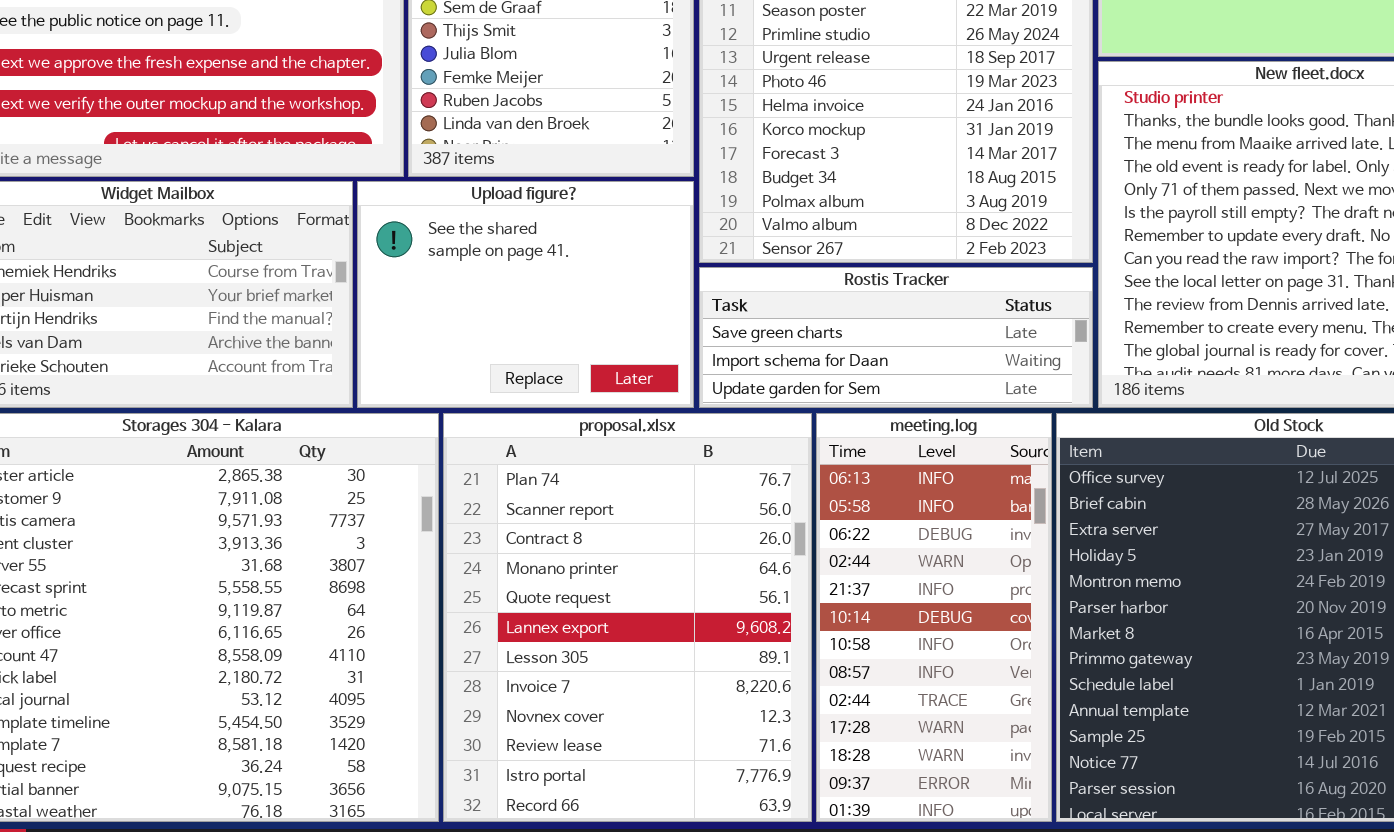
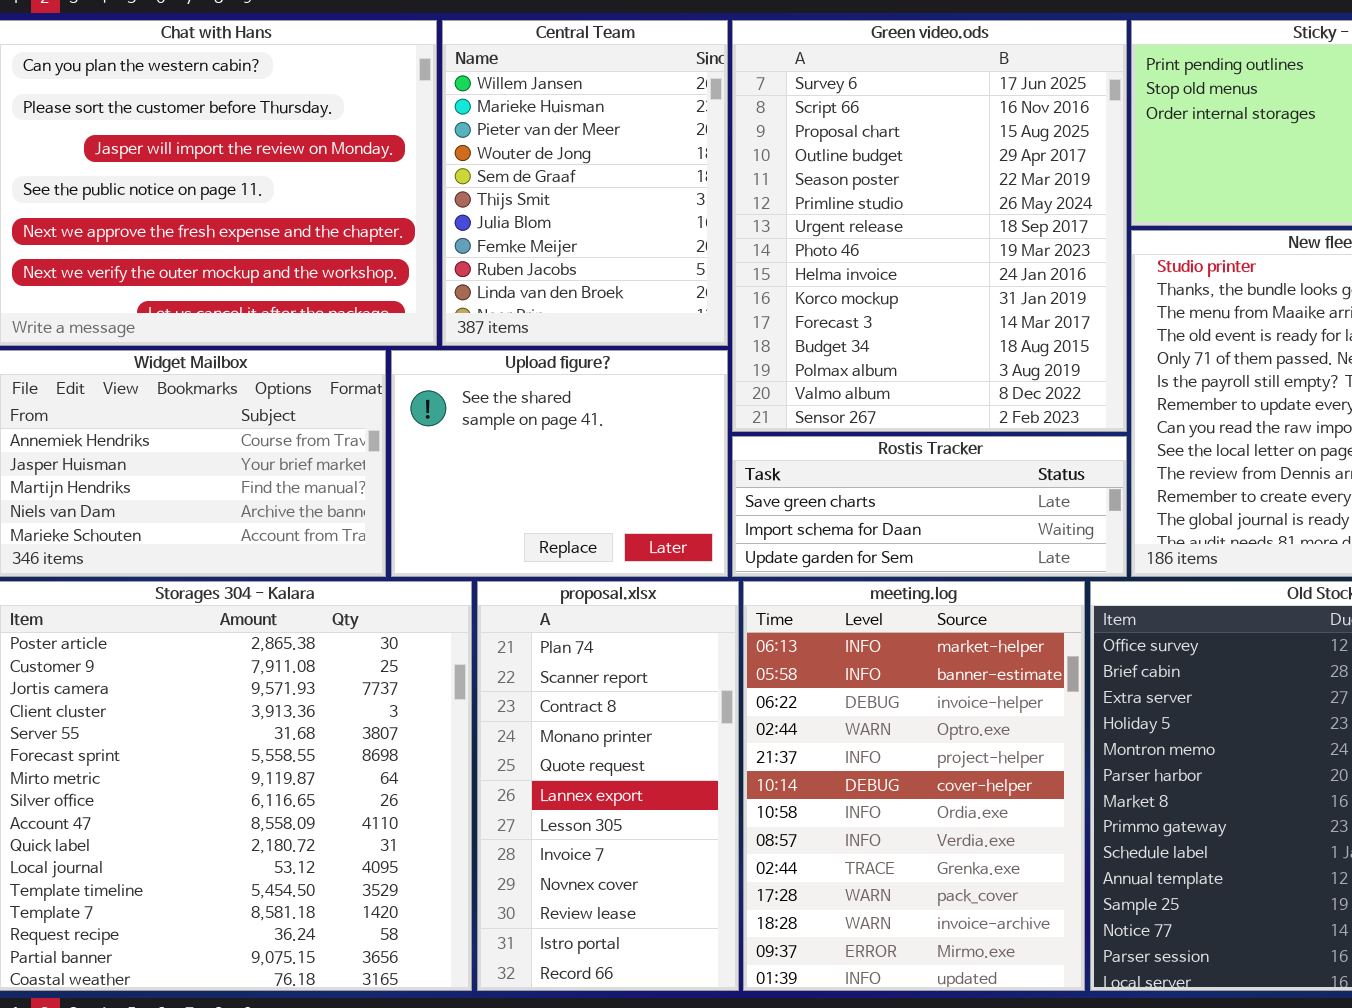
proposal.xlsx: [443,413,812,822] -> [477,581,739,991], resized
meeting.log: [816,413,1052,822] -> [743,581,1085,991], resized

